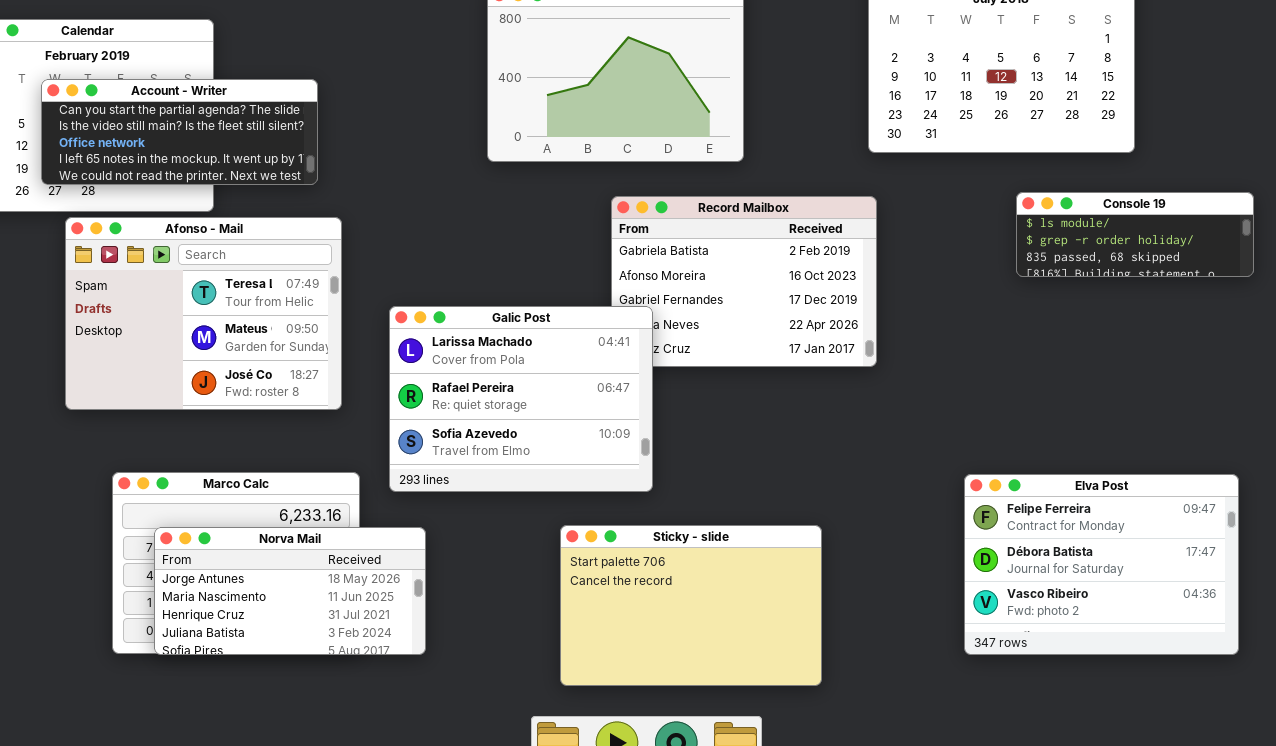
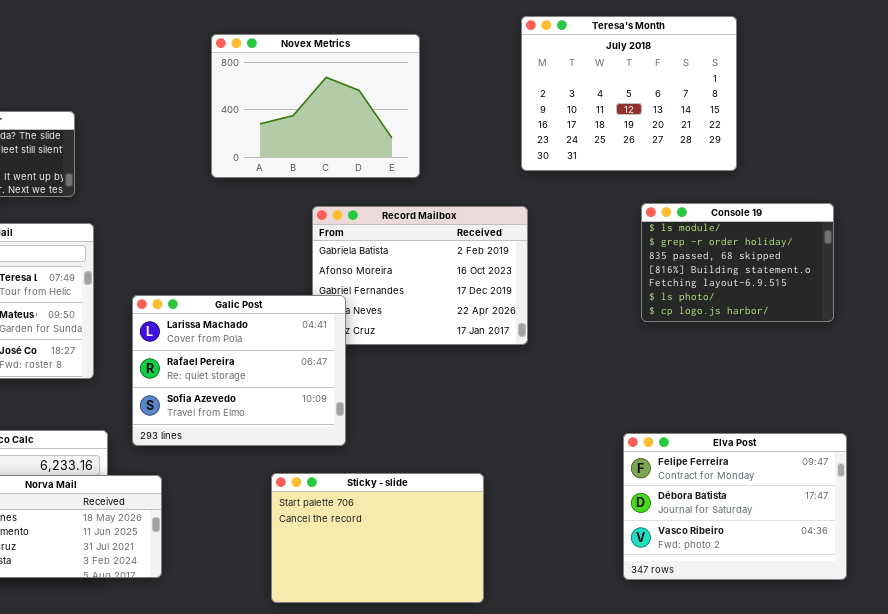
Console 19: [1016,192,1254,277] -> [641,203,834,322], resized
Elva Post: [964,474,1239,655] -> [623,433,847,580], moved

